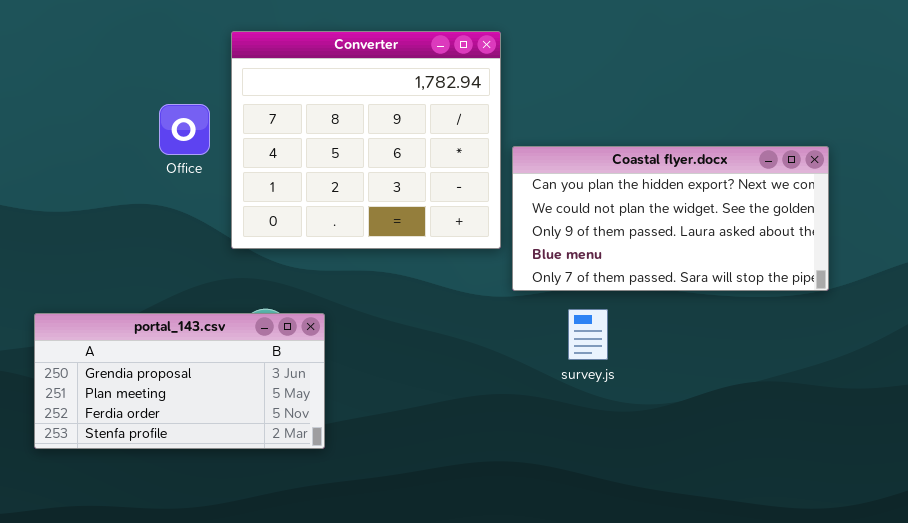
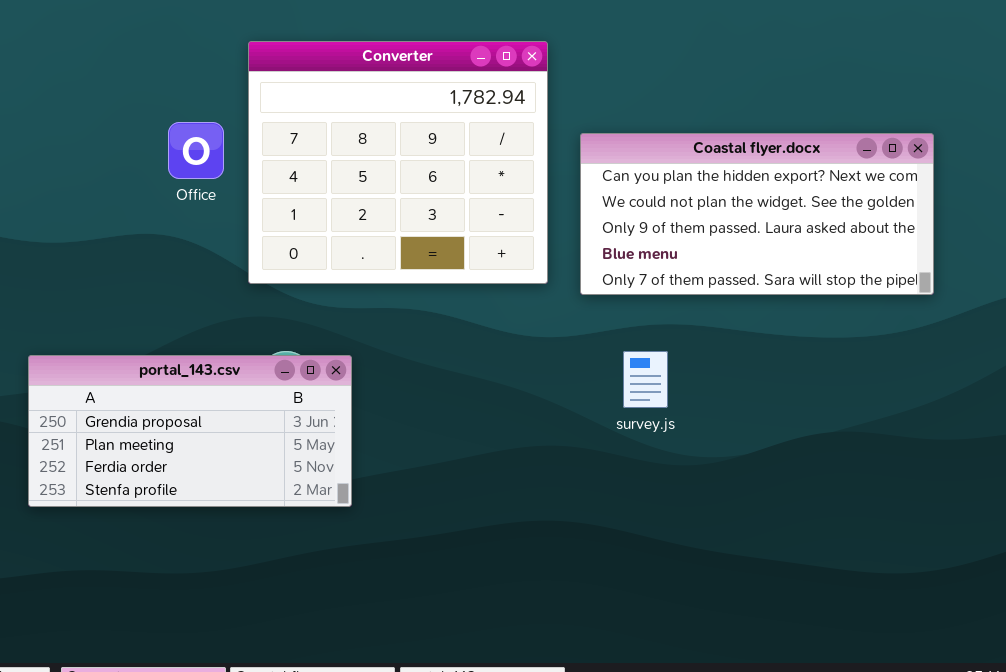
Coastal flyer.docx: [512,146,829,291] -> [580,133,934,295], moved

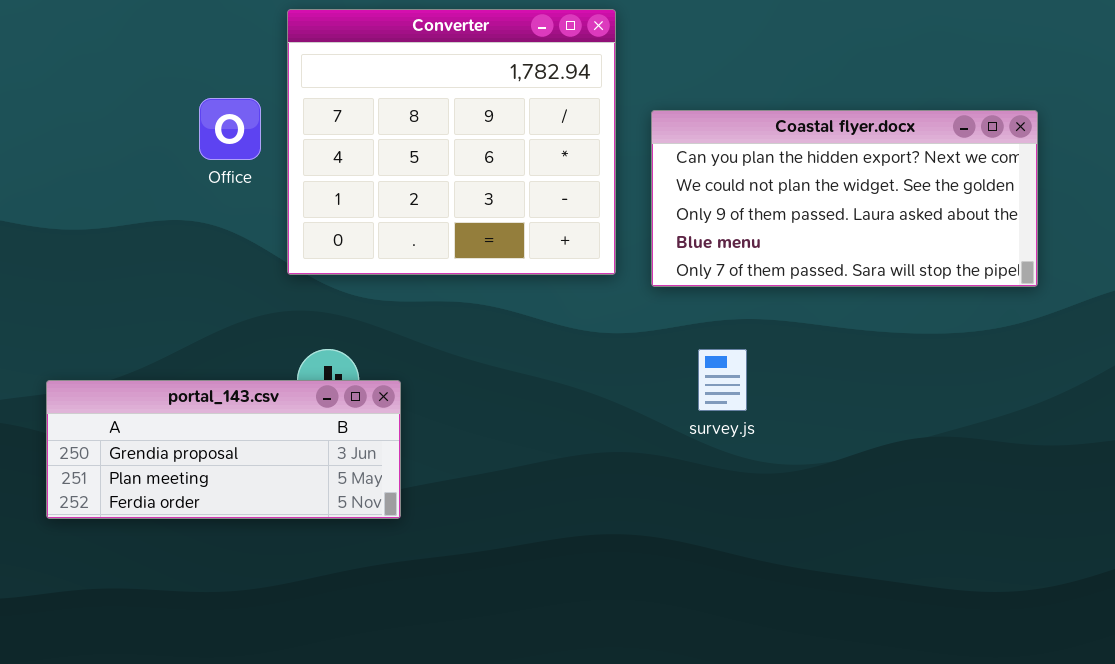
portal_143.csv: [28,355,352,507] -> [46,380,401,519], resized

